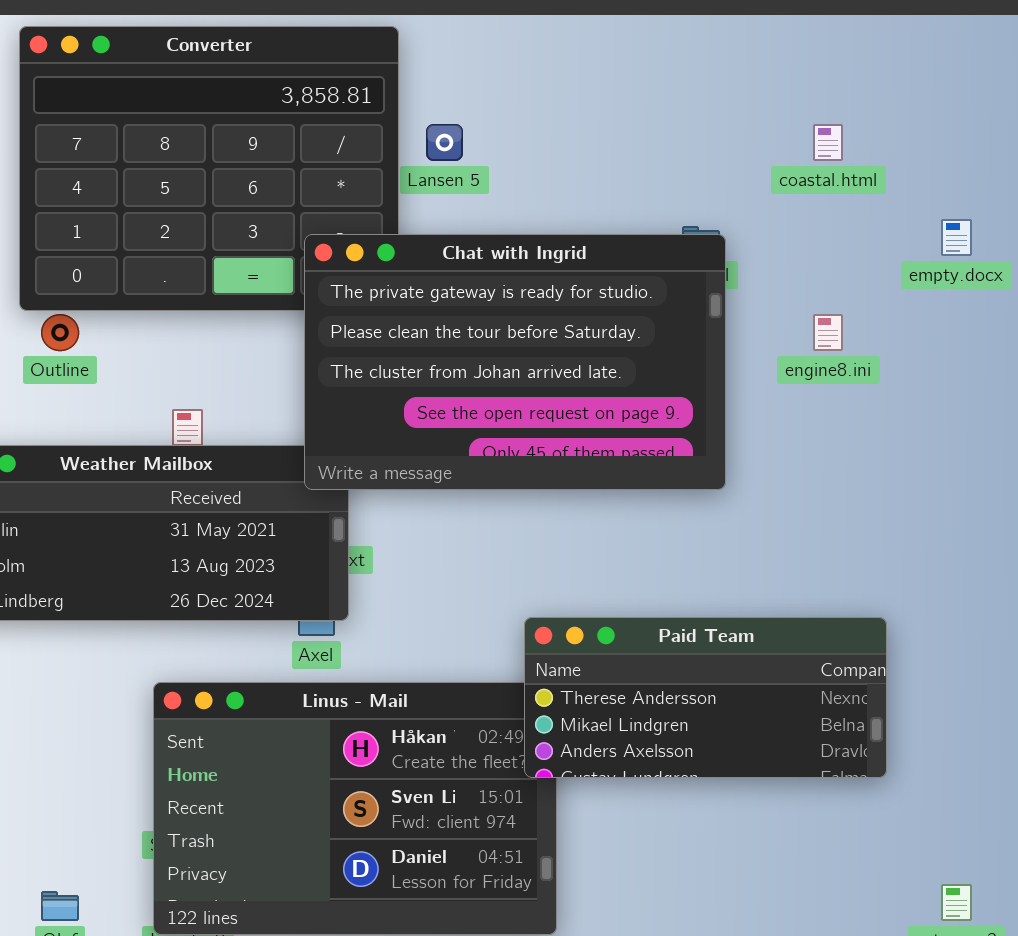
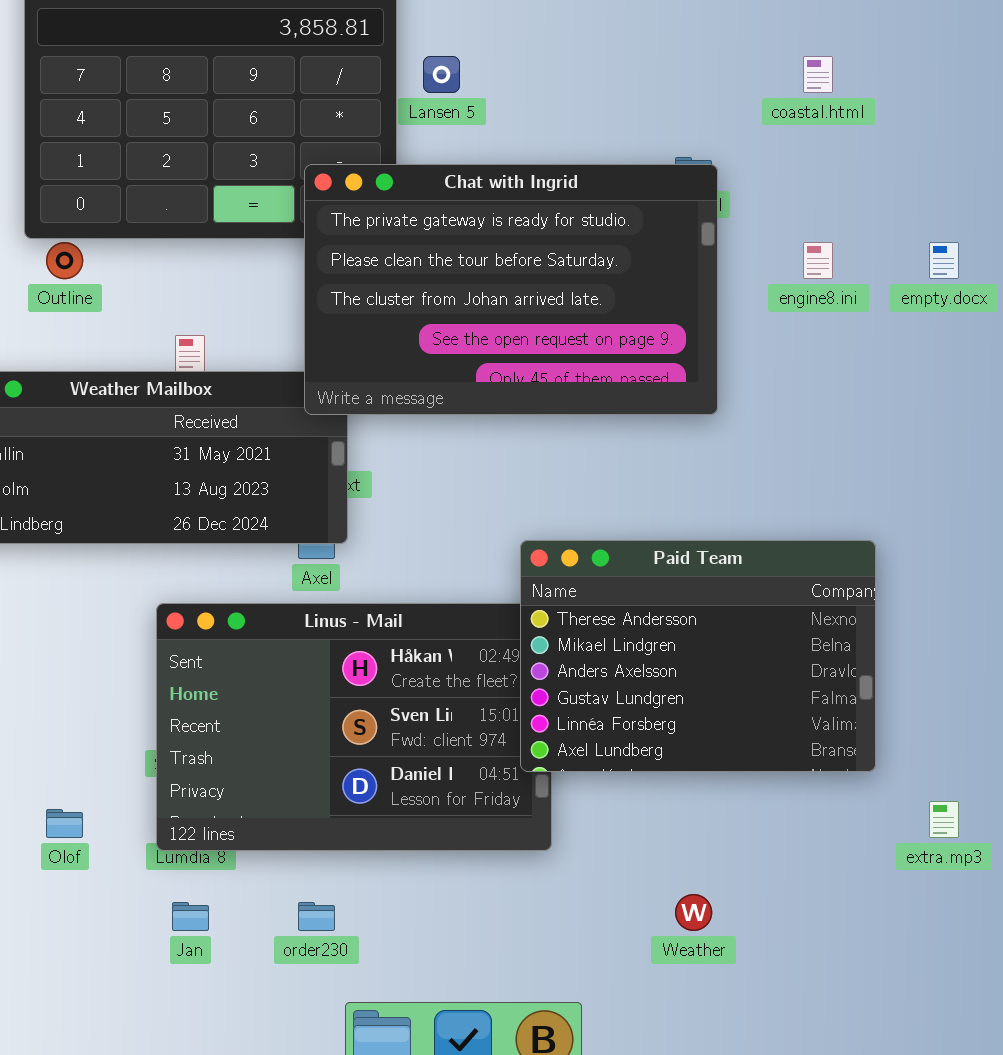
empty.docx: [941,219,972,256] -> [929,242,959,279], moved
Paid Team: [524,617,887,778] -> [520,540,876,772], resized

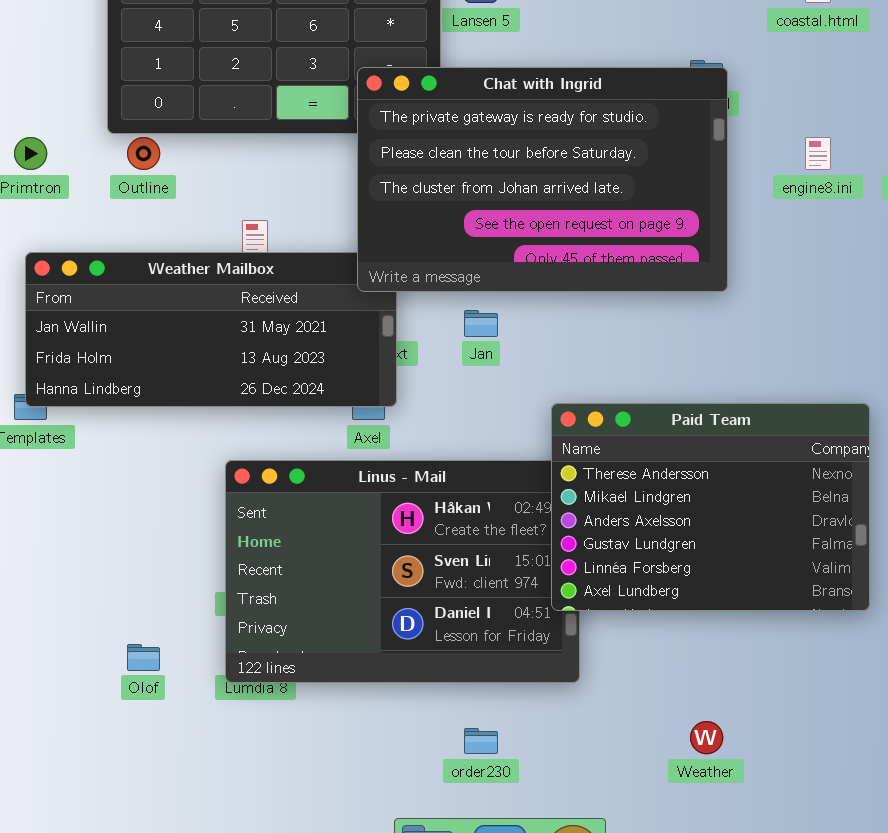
Jan: [172,902,209,931] -> [464,310,498,337], moved
order230: [298,902,335,931] -> [464,728,498,754], moved

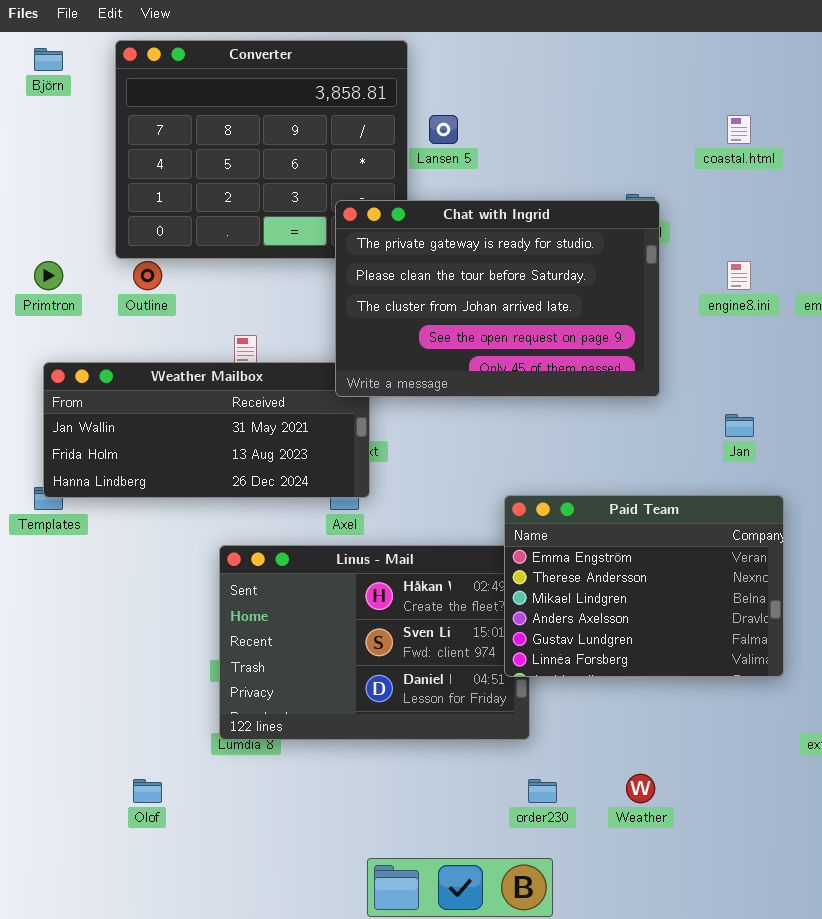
Jan: [464,310,498,337] -> [725,414,754,437], moved
Paid Team: [551,403,870,611] -> [504,495,784,677], scrolled up 1 row
Olof: [127,644,160,671] -> [133,779,162,803], moved
order230: [464,728,498,754] -> [528,779,557,803], moved

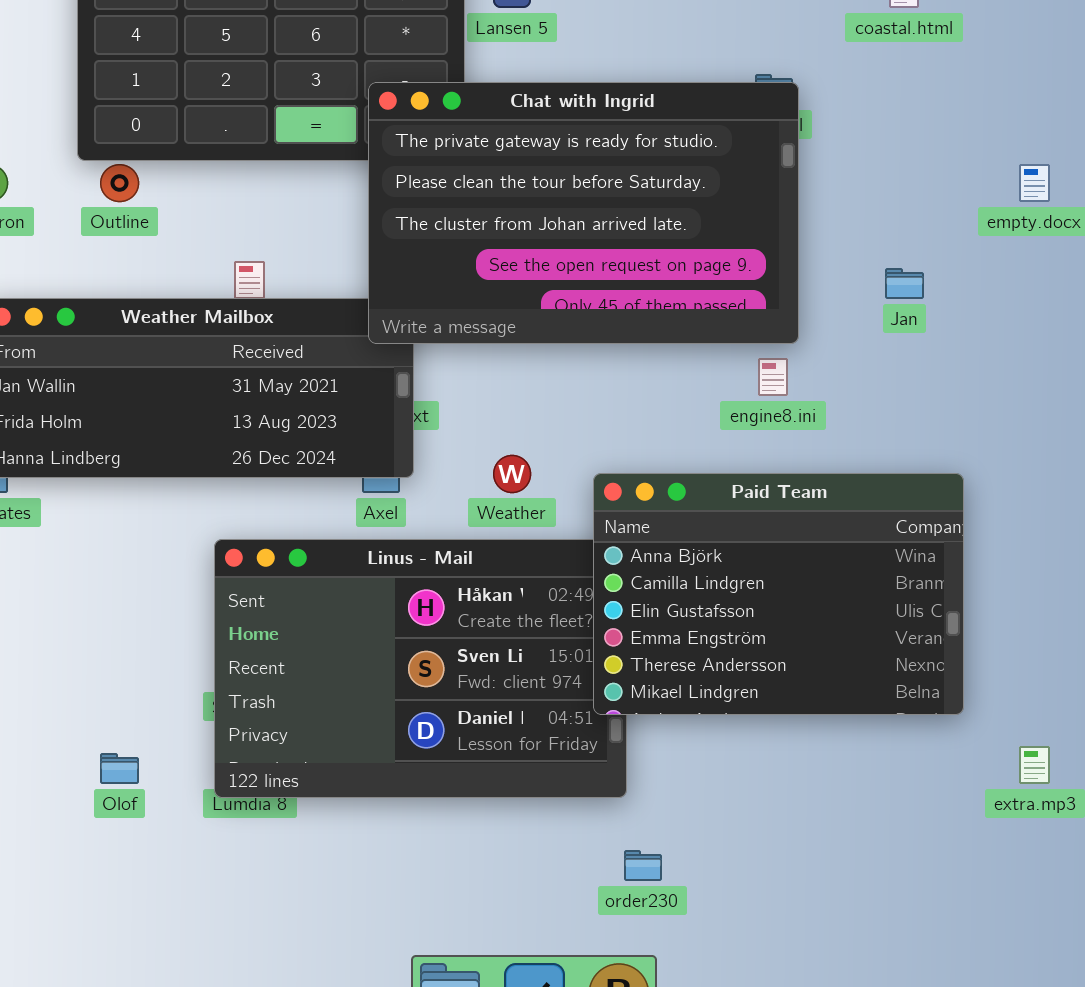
engine8.ini: [727,261,751,290] -> [758,358,788,396], moved
Jan: [725,414,754,437] -> [885,268,924,299], moved
Paid Team: [504,495,784,677] -> [593,473,964,715], scrolled up 3 rows
Weather: [626,774,655,803] -> [493,455,531,493], moved
Olof: [133,779,162,803] -> [100,753,139,784], moved

